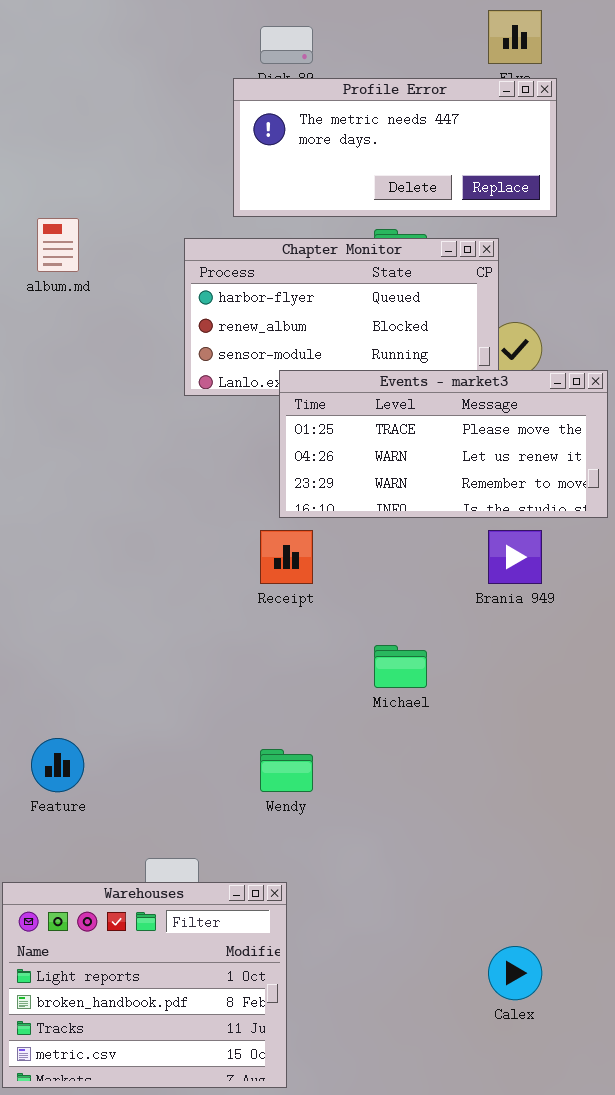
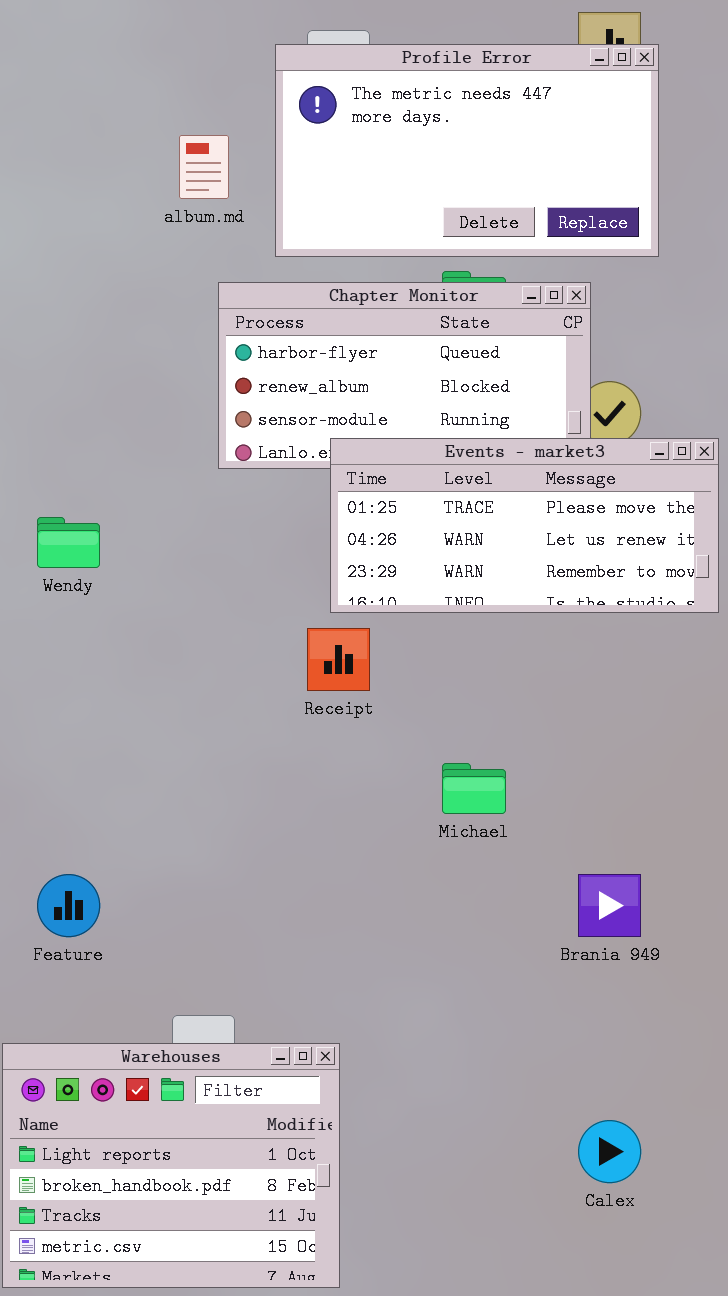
Profile Error: [233,78,557,217] -> [275,44,659,257], resized
album.md: [37,218,79,272] -> [179,135,229,199], moved
Brania 949: [488,530,542,584] -> [578,874,641,937], moved
Wendy: [260,749,313,792] -> [37,517,100,568], moved

